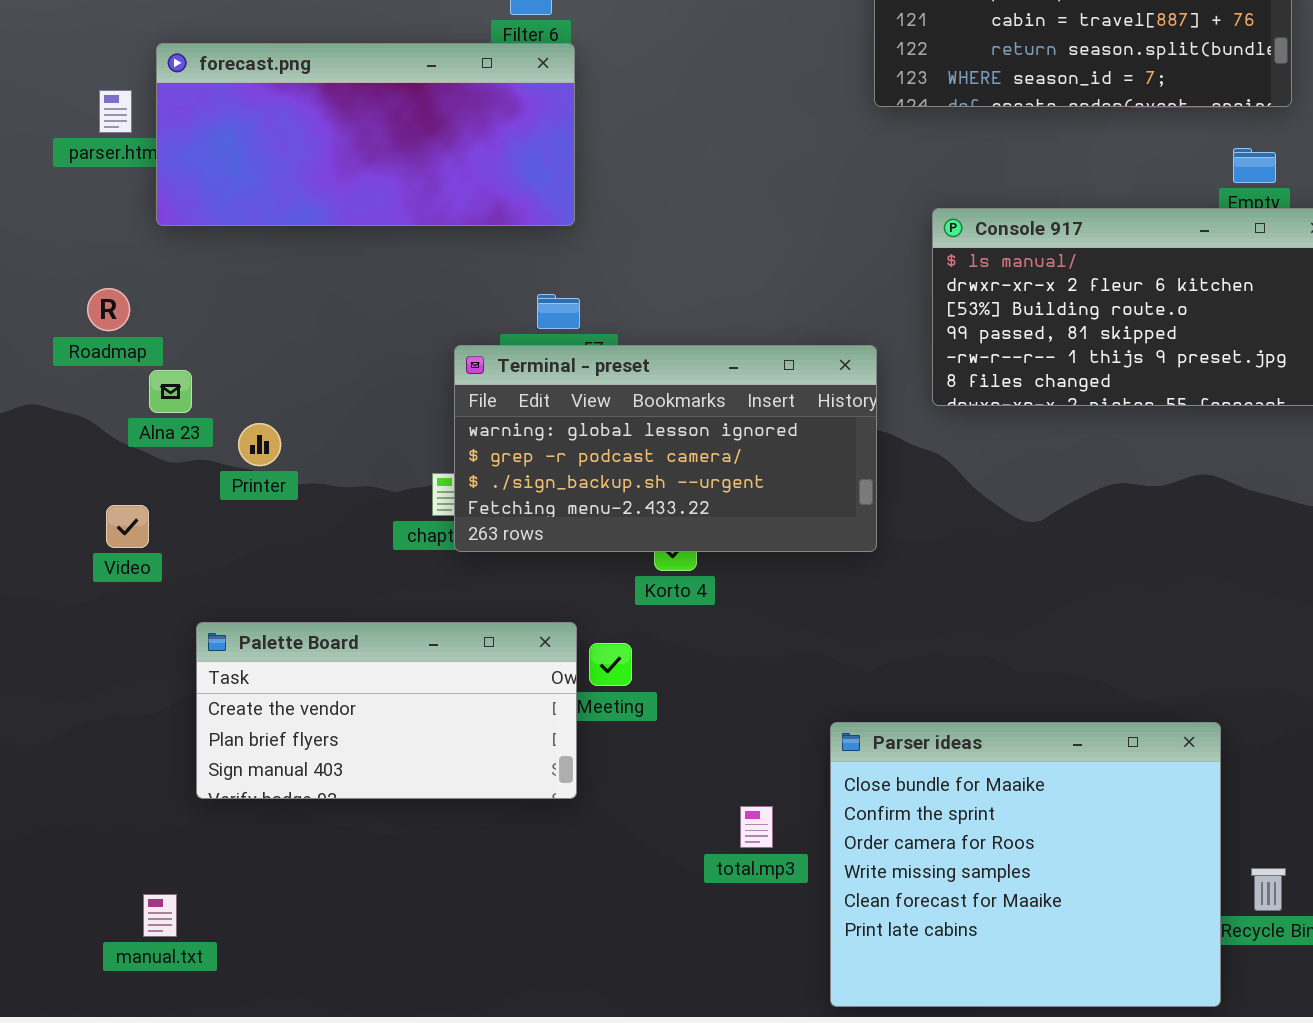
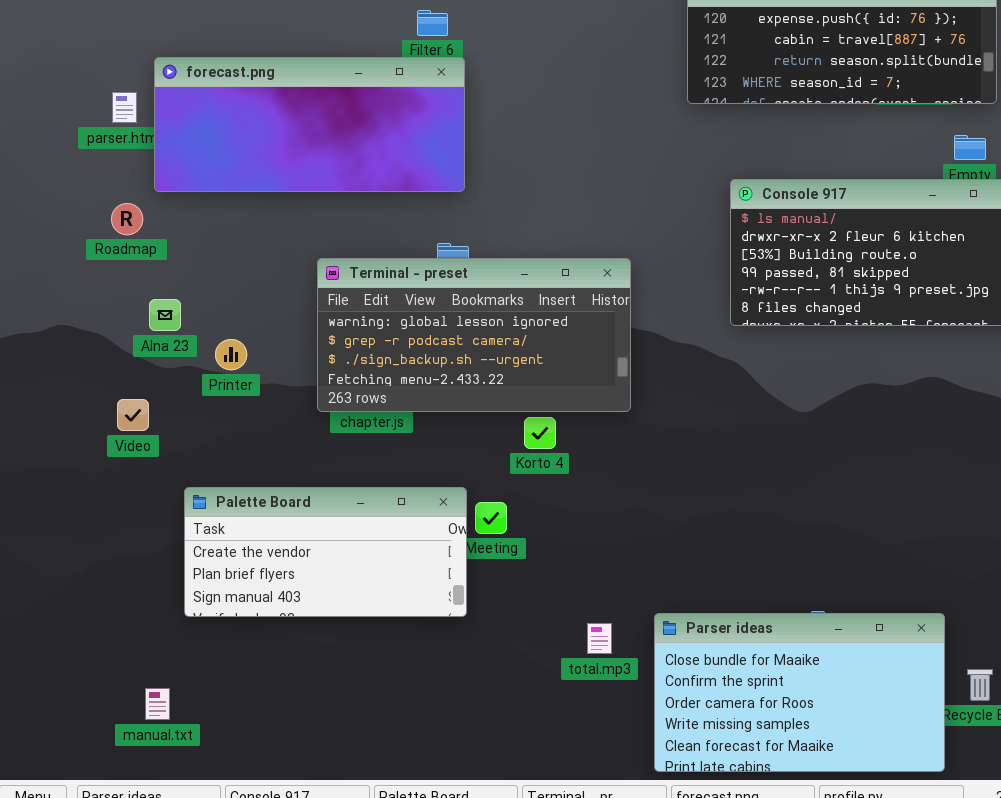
Roadmap: [87,288,130,331] -> [111,203,143,235], moved
Terminal - preset: [454,345,877,552] -> [317,258,631,412], moved
Parser ideas: [830,722,1221,1007] -> [654,613,945,772], resized

